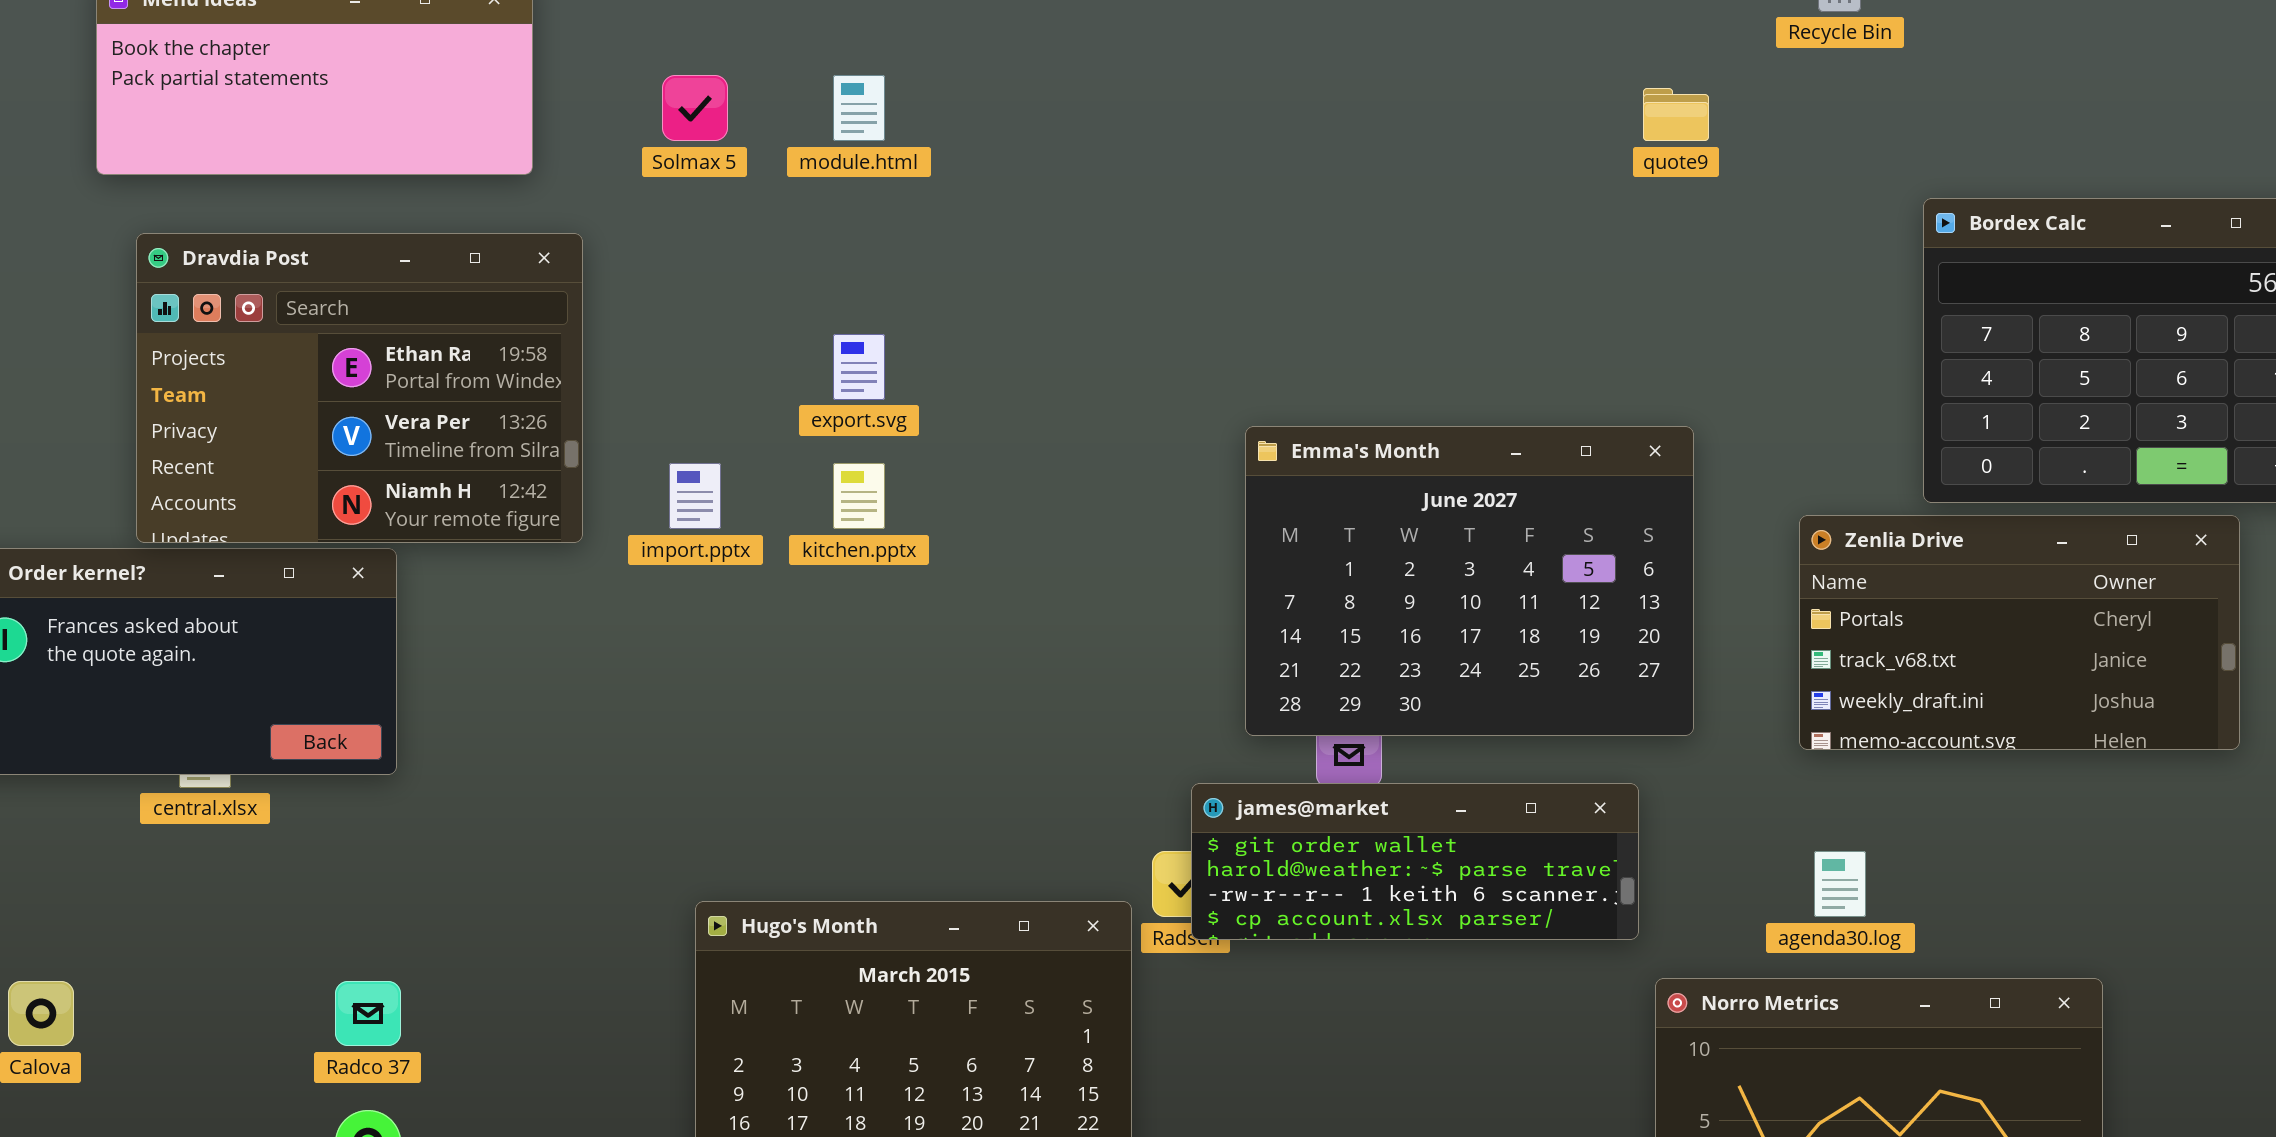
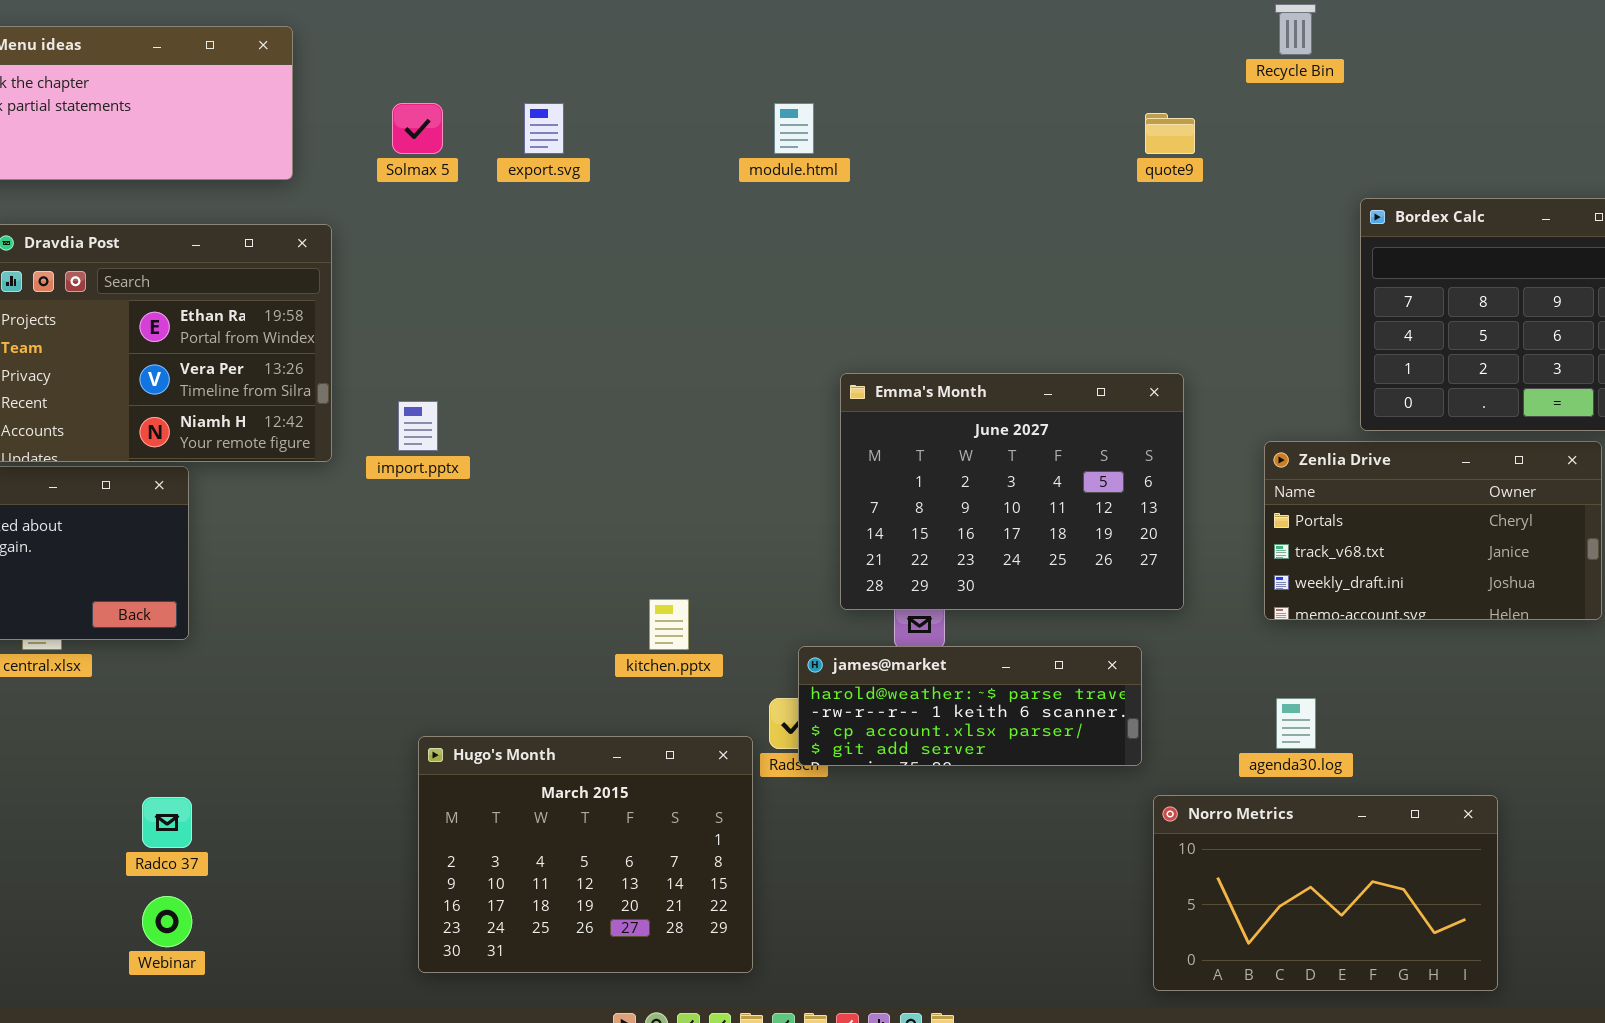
module.html: [833,75,885,141] -> [774,103,814,154], moved
export.svg: [833,334,885,400] -> [524,103,564,154], moved
kitchen.pptx: [833,463,885,529] -> [649,599,689,650], moved
james@market: [1191,783,1639,940] -> [798,646,1142,766], scrolled down 1 row

